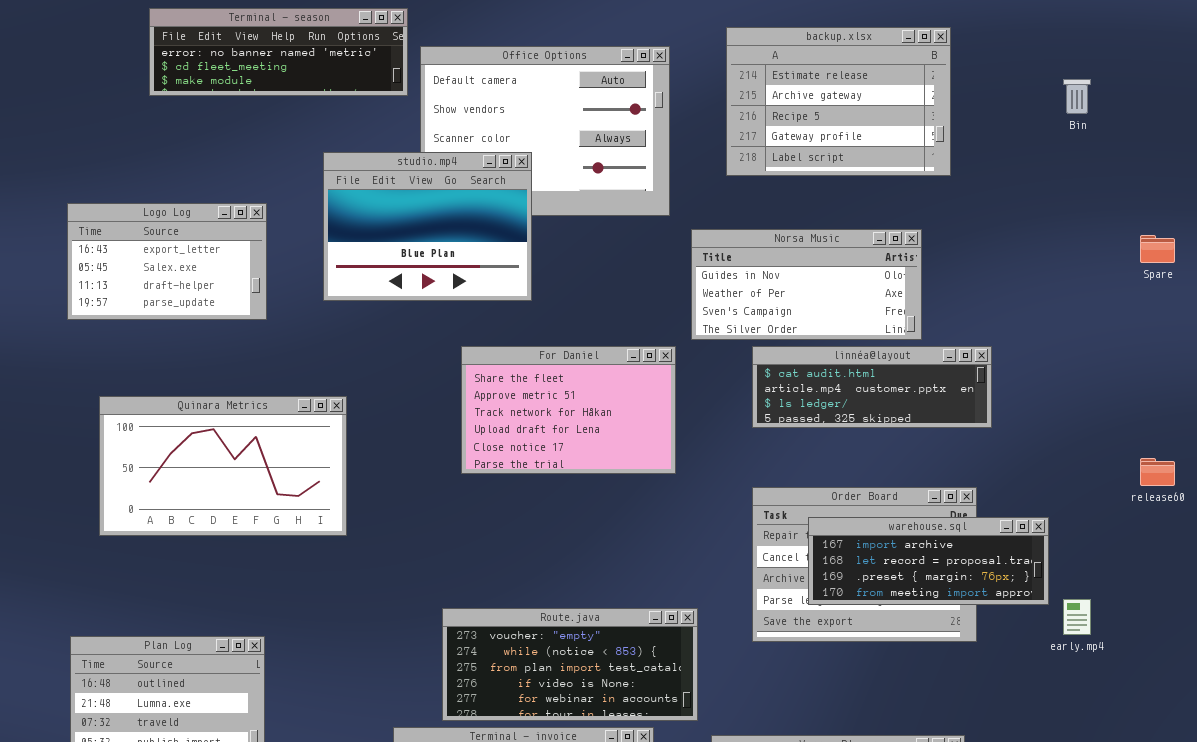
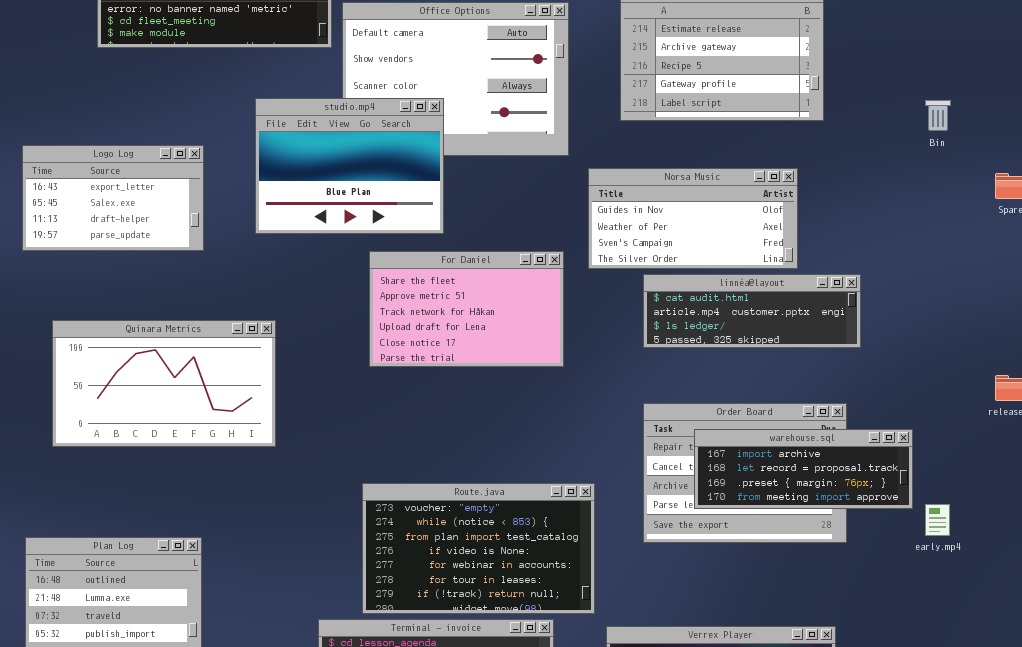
Bin: [1063,79,1091,114] -> [925,100,951,131], moved
For Daniel: [461,346,676,474] -> [369,251,564,367], moved
Route.java: [442,608,698,721] -> [362,483,595,614], resized

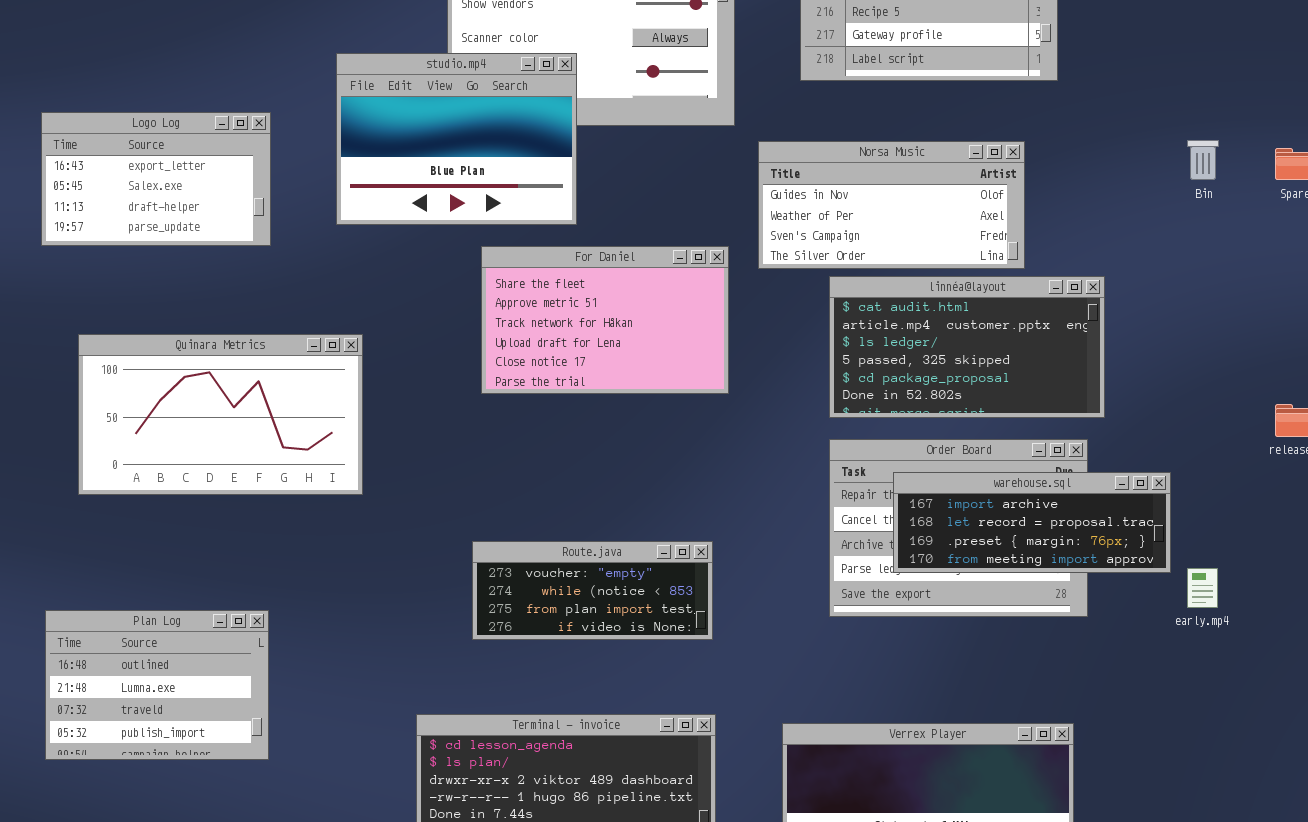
Bin: [925,100,951,131] -> [1187,140,1219,180], moved
linnéa@layout: [643,274,861,348] -> [829,276,1105,418], resized
Route.java: [362,483,595,614] -> [472,541,713,640], resized

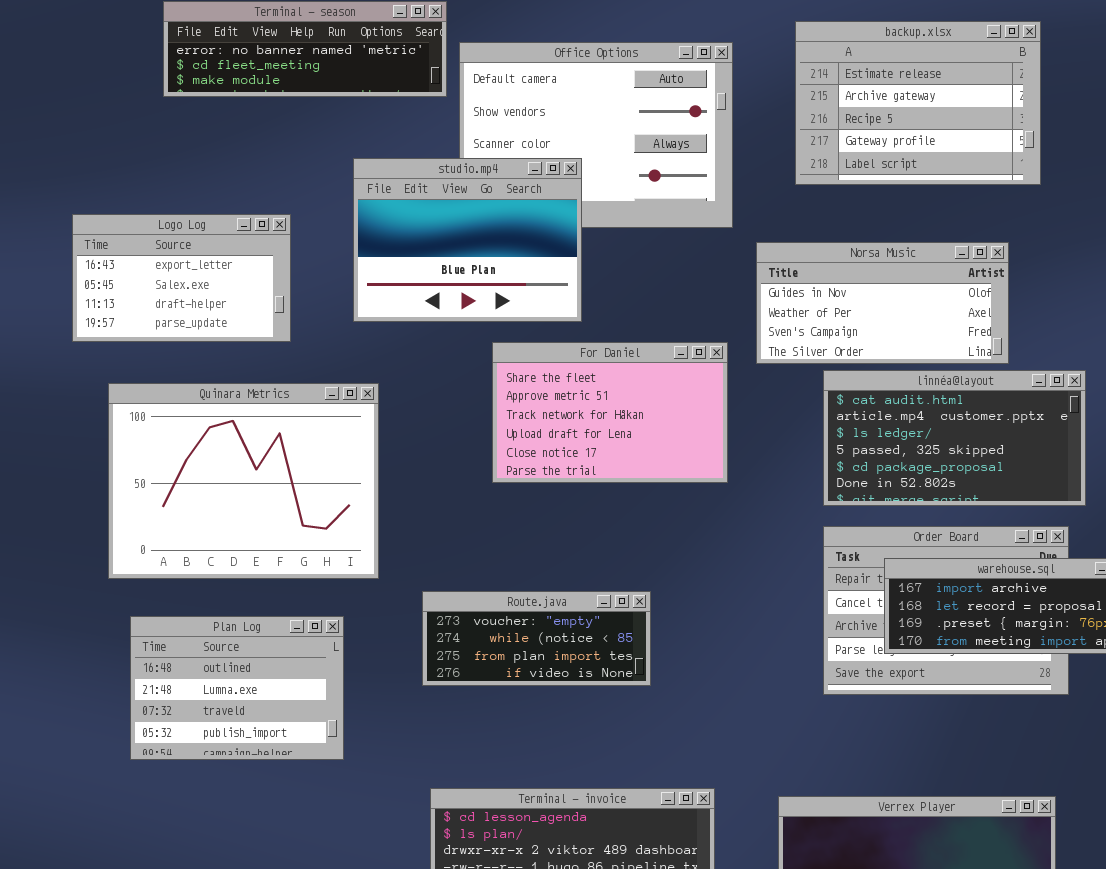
Quinara Metrics: [78,334,363,495] -> [108,383,379,579], resized
Route.java: [472,541,713,640] -> [422,591,651,686], moved
Plan Log: [45,610,269,760] -> [130,616,344,760], moved

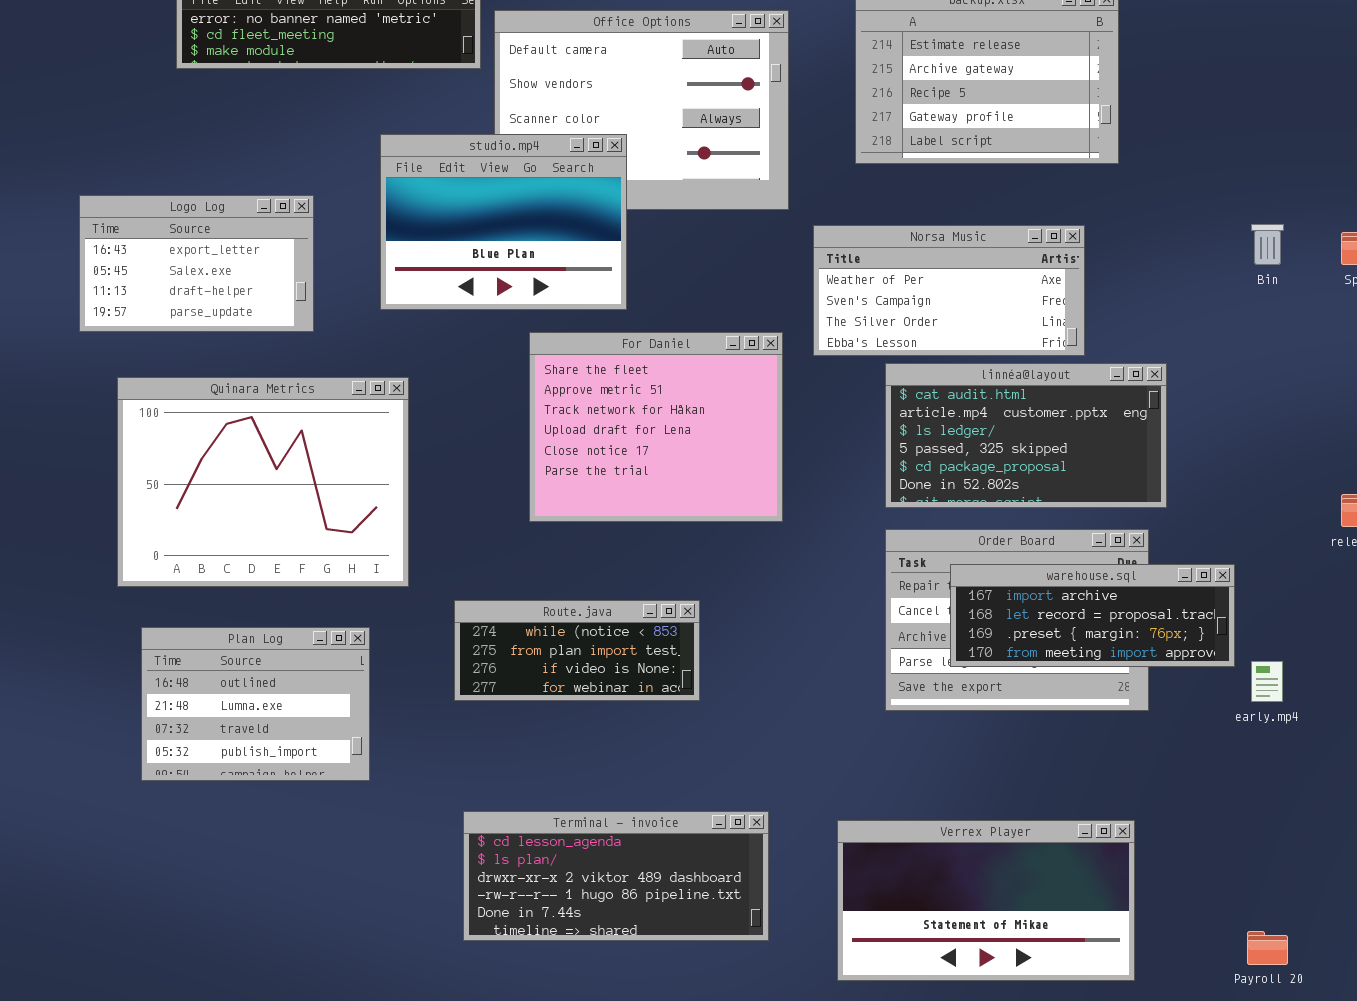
Norsa Music: [756,242,1009,364] -> [813,225,1085,356], scrolled down 1 row
For Daniel: [492,342,728,483] -> [529,332,783,522], resized
Route.java: [422,591,651,686] -> [454,600,700,701], scrolled down 1 row

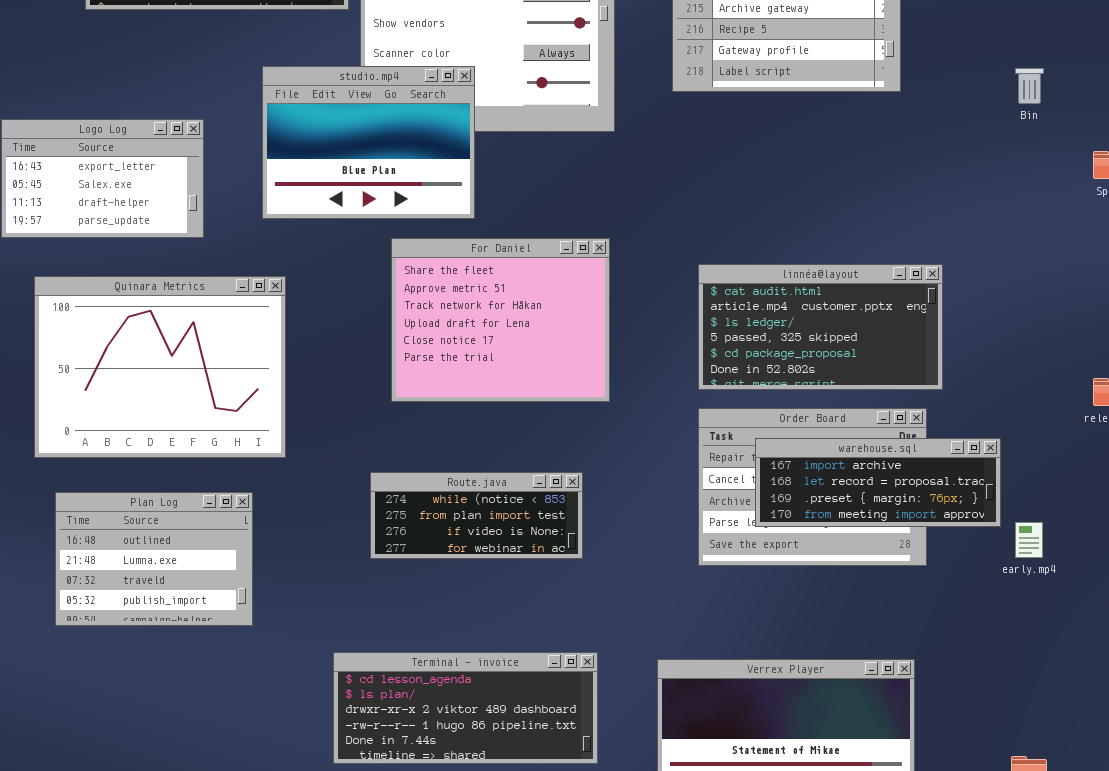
Bin: [1251,224,1284,265] -> [1015,68,1044,104], moved
Norsa Music: [813,225,1085,356] -> none, closed
Route.java: [454,600,700,701] -> [370,472,583,559], moved

